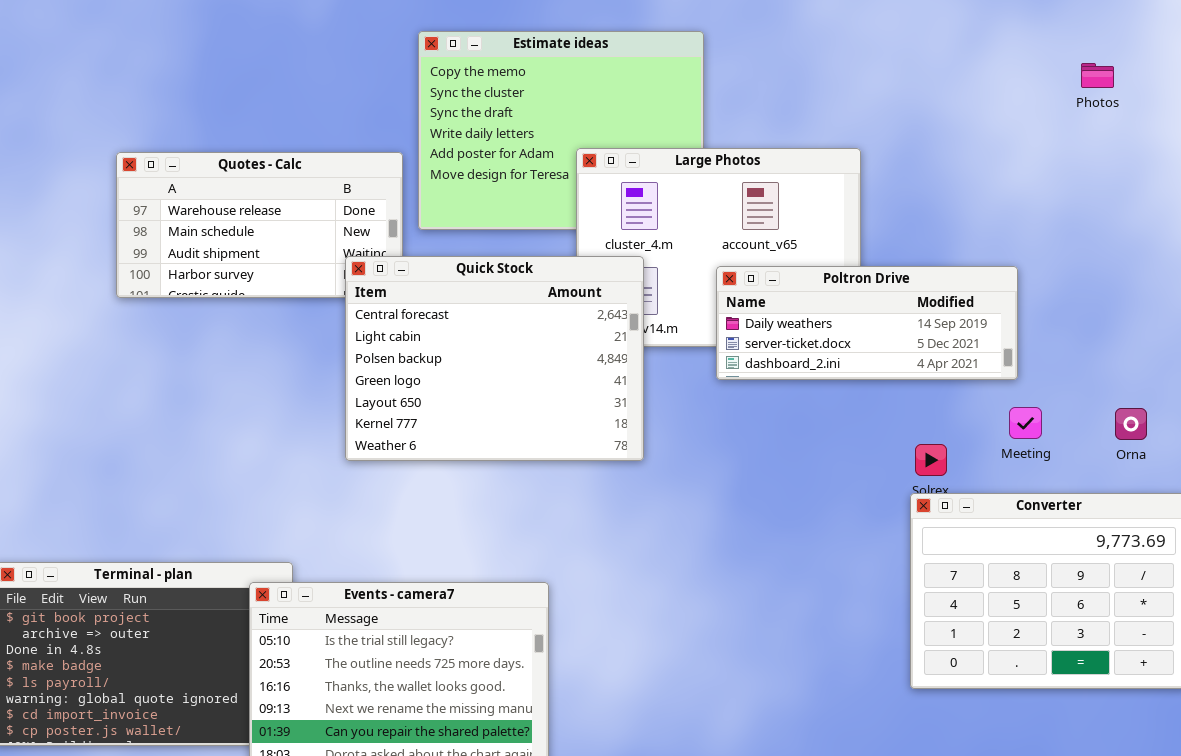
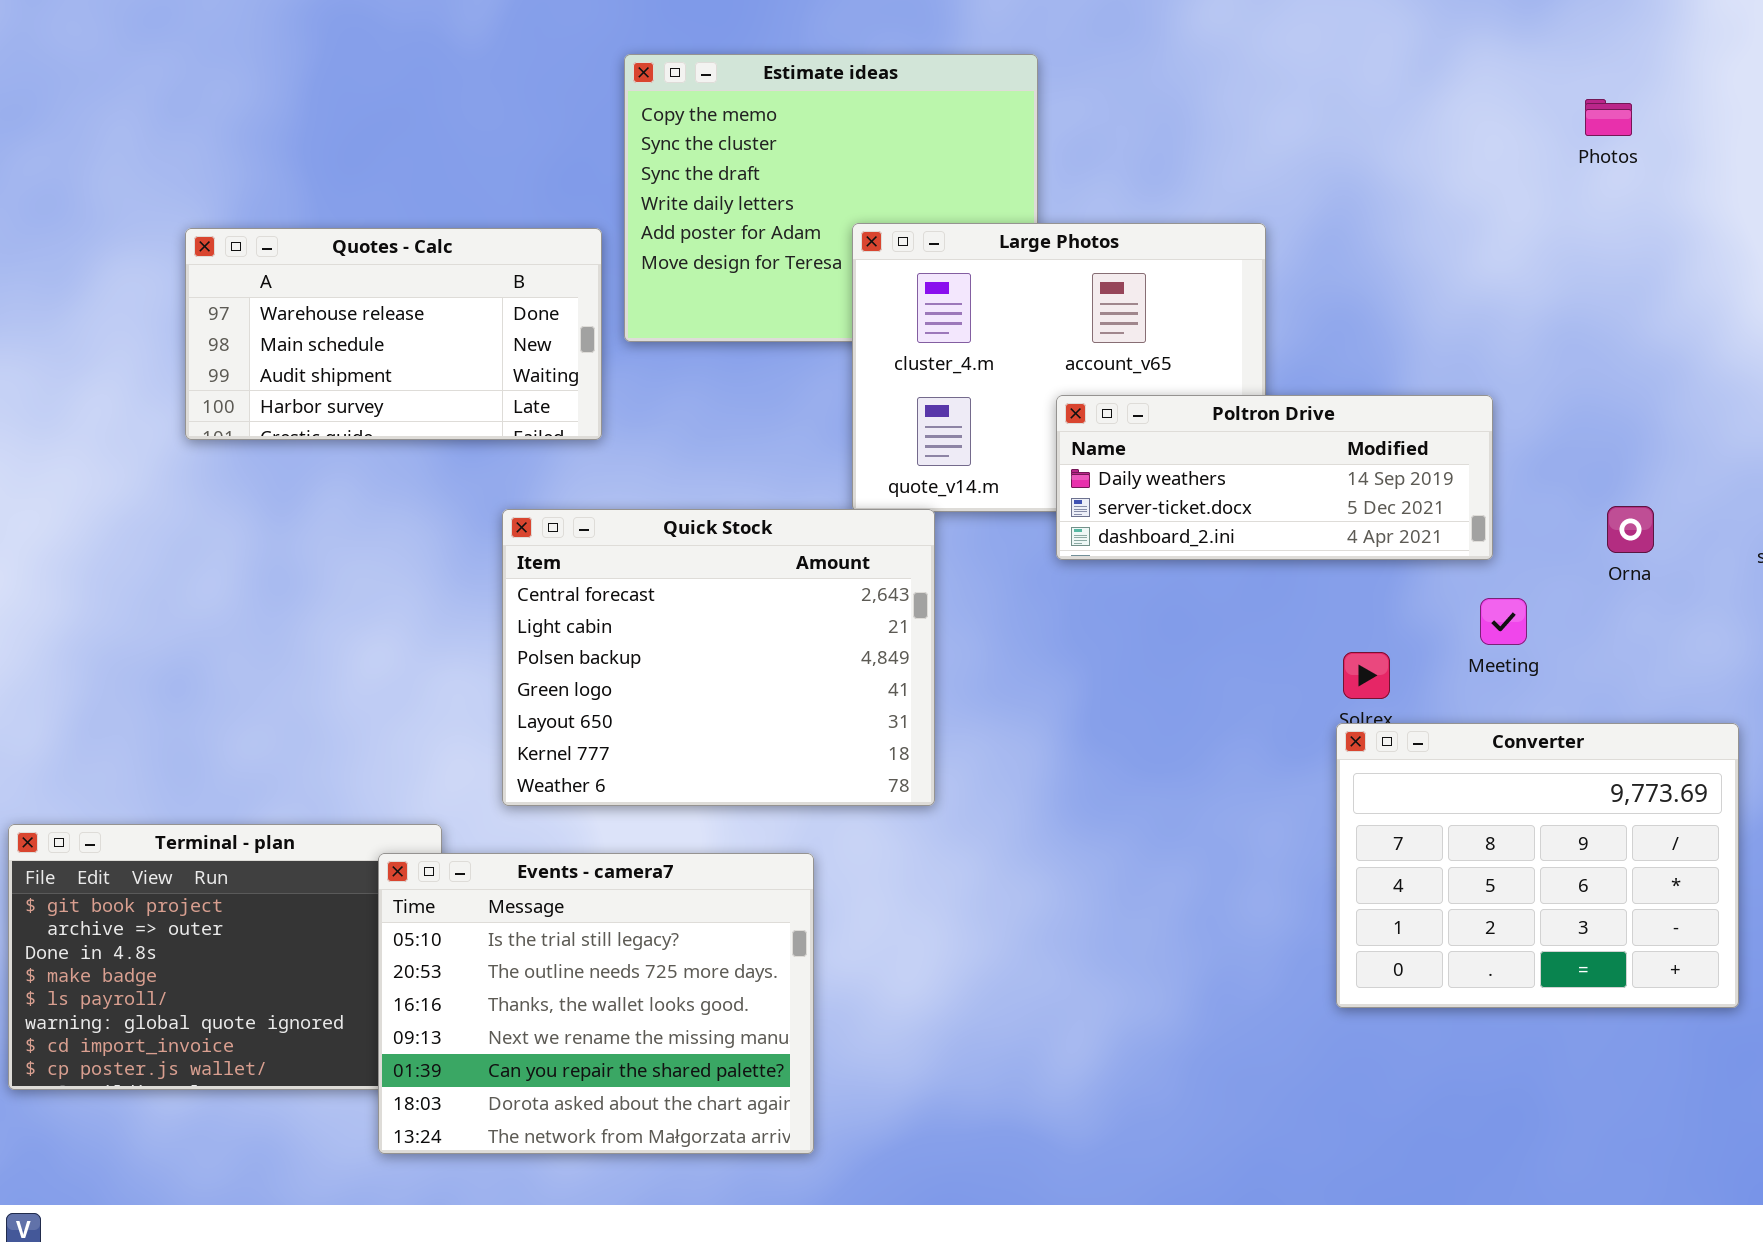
Quick Stock: [345,256,644,461] -> [502,509,935,806], moved
Orna: [1115,408,1147,440] -> [1607,506,1654,553], moved

